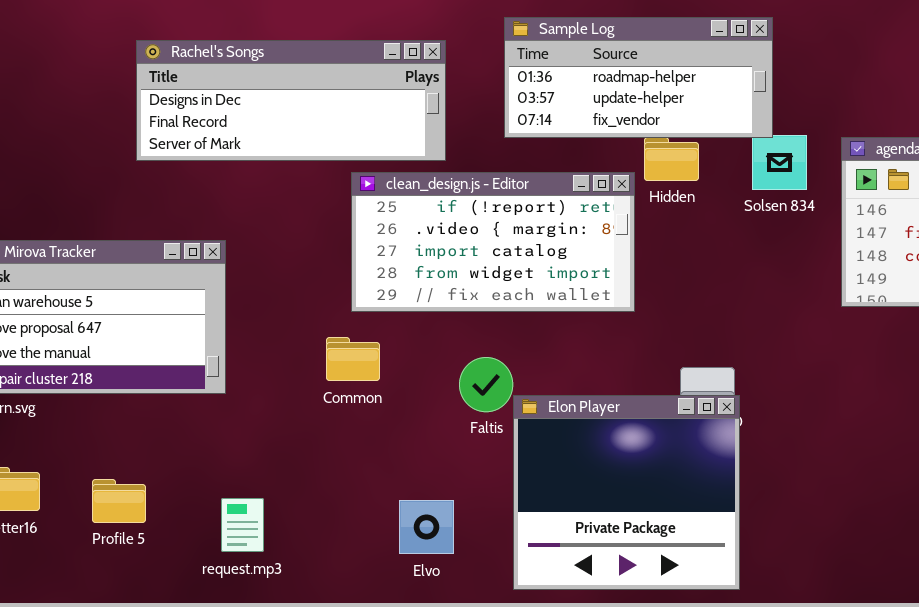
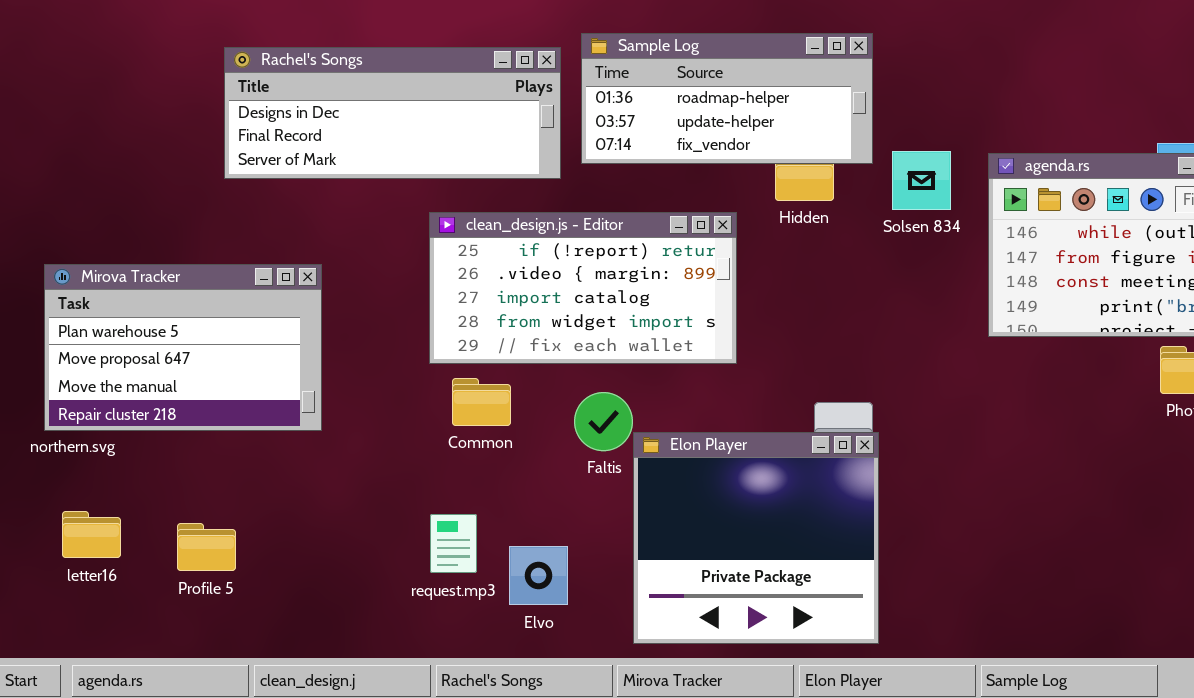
Sample Log: [504,17,773,138] -> [581,33,873,164], moved
clean_design.js - Editor: [351,172,635,312] -> [429,212,737,364], moved
Common: [326,337,380,381] -> [452,378,511,426], moved
request.mp3: [221,498,264,552] -> [430,514,477,573], moved

